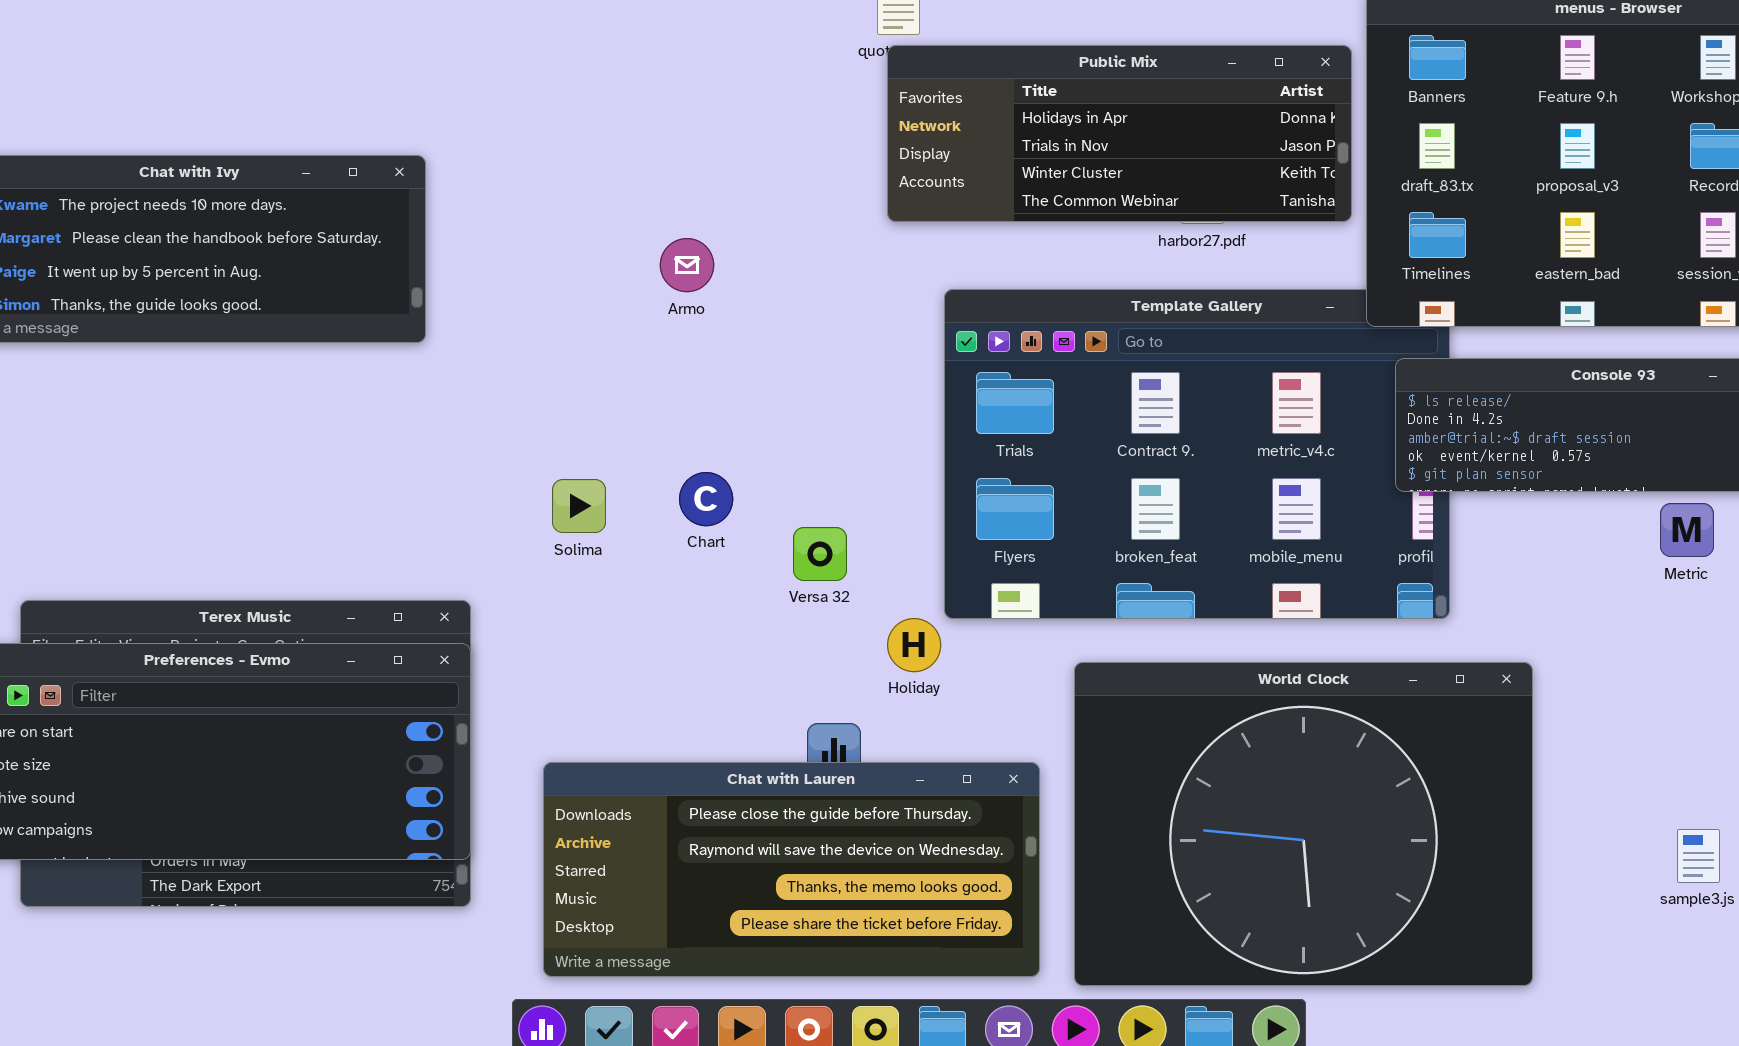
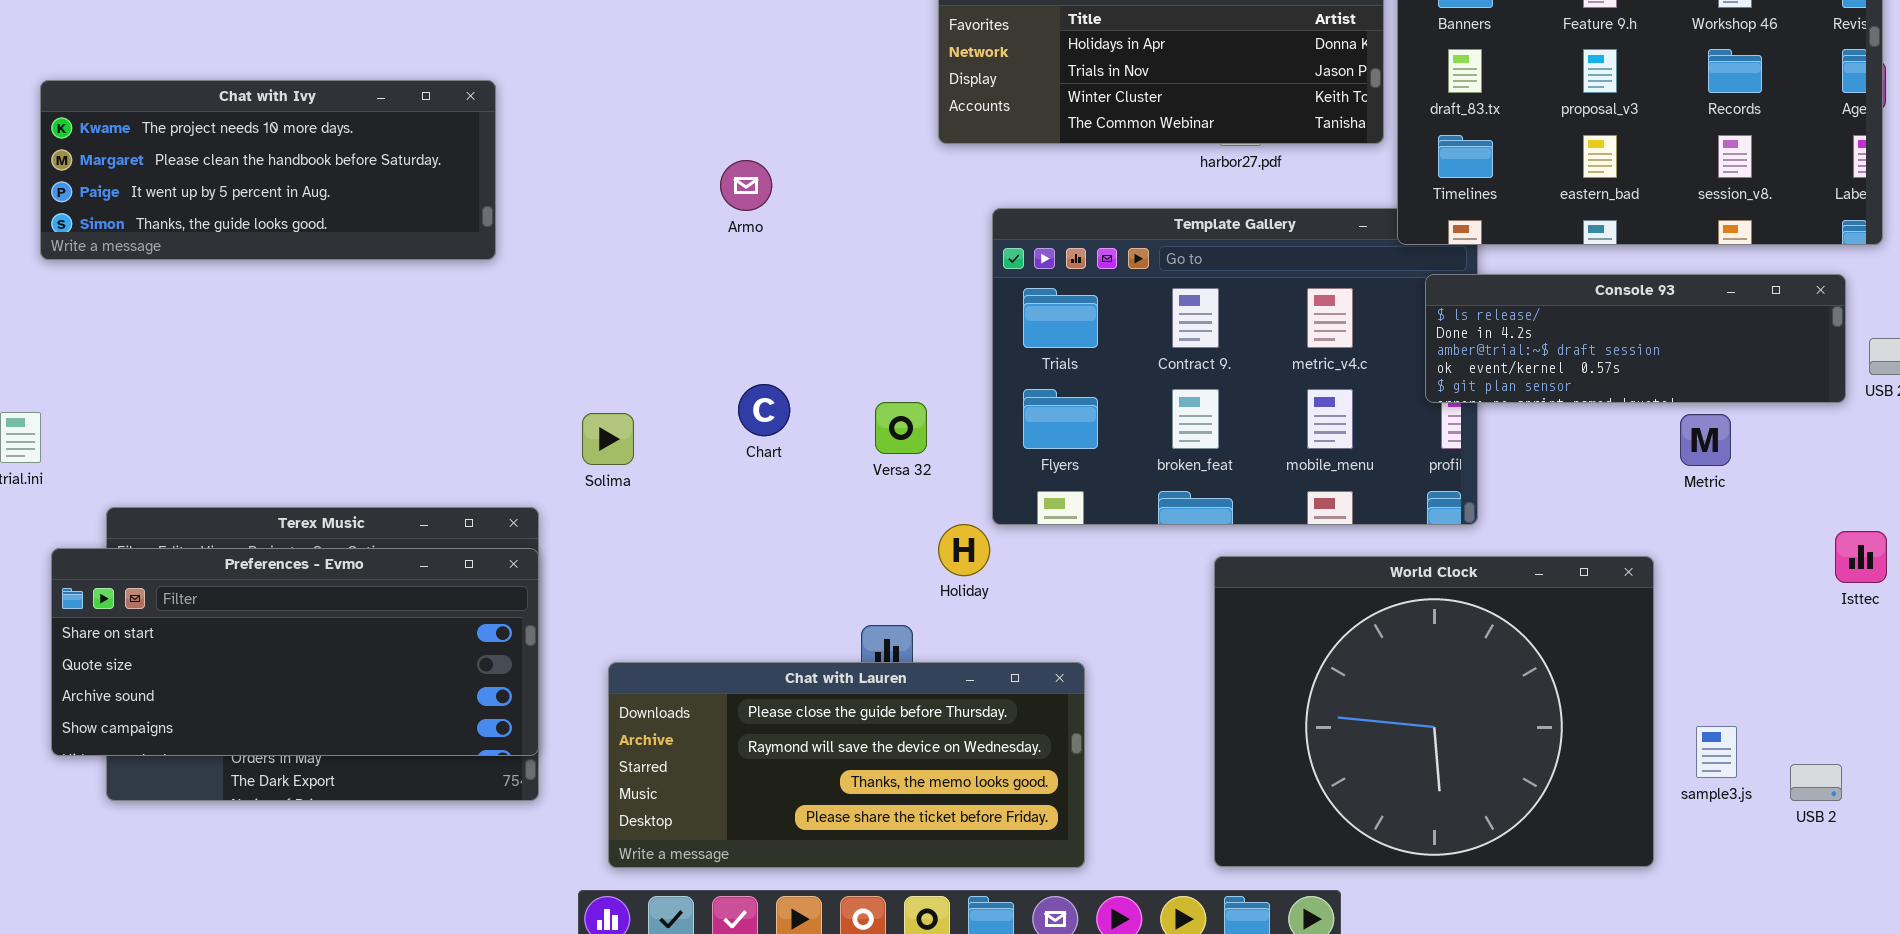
Solima: [552,479,606,533] -> [582,413,634,465], moved
Versa 32: [793,527,847,581] -> [875,402,927,454], moved
World Clock: [1074,662,1533,986] -> [1214,556,1654,867], moved

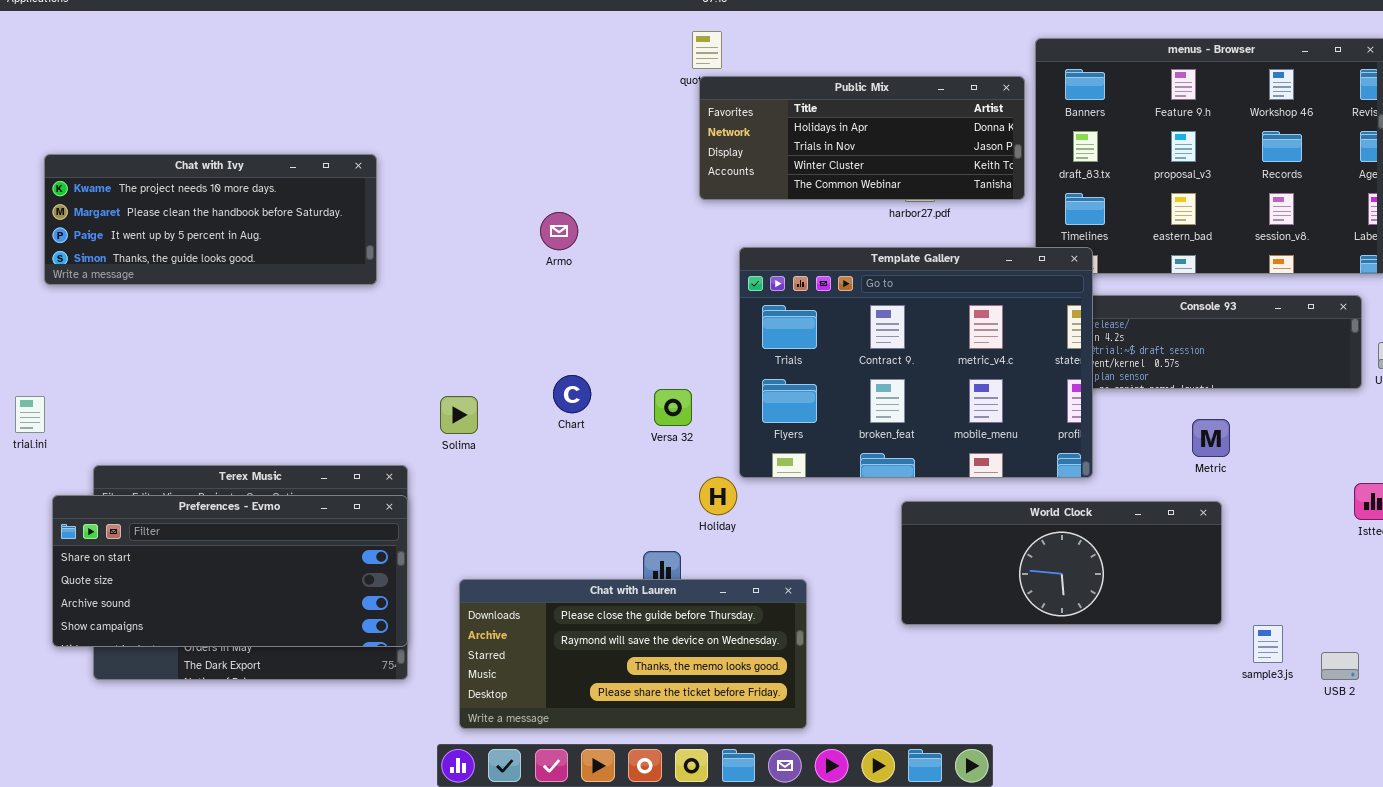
Template Gallery: [992,208,1478,525] -> [739,247,1093,478], raised
Metric: [1680,414,1731,466] -> [1192,419,1230,457], moved
World Clock: [1214,556,1654,867] -> [901,501,1222,625], resized

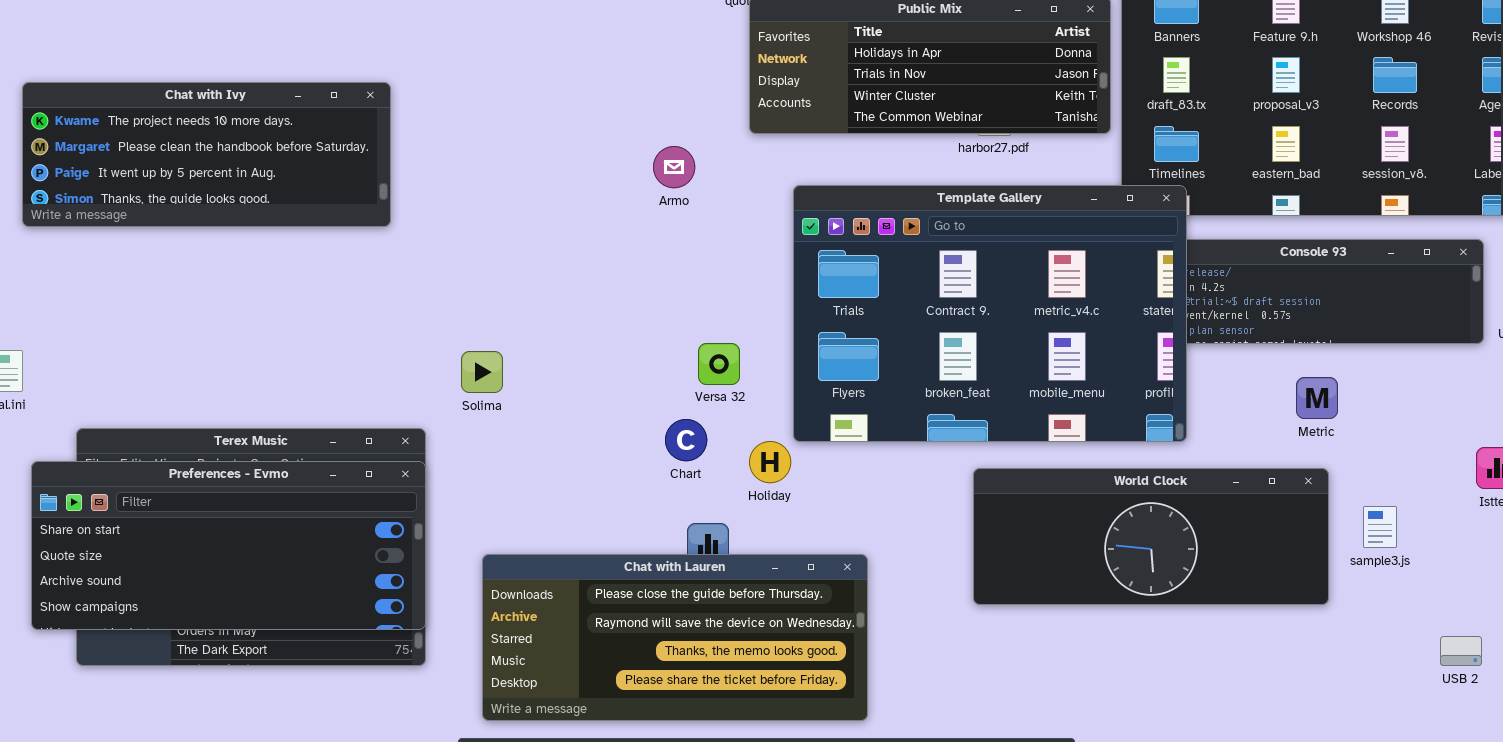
Armo: [540,212,578,250] -> [653,146,695,188], moved
Chart: [553,375,591,413] -> [665,419,707,461], moved
sample3.js: [1253,625,1283,663] -> [1363,506,1397,548], moved

